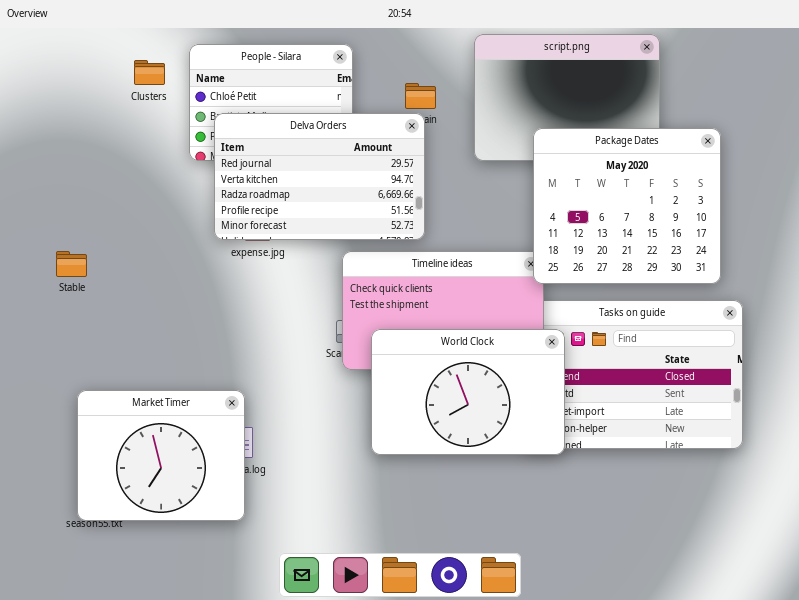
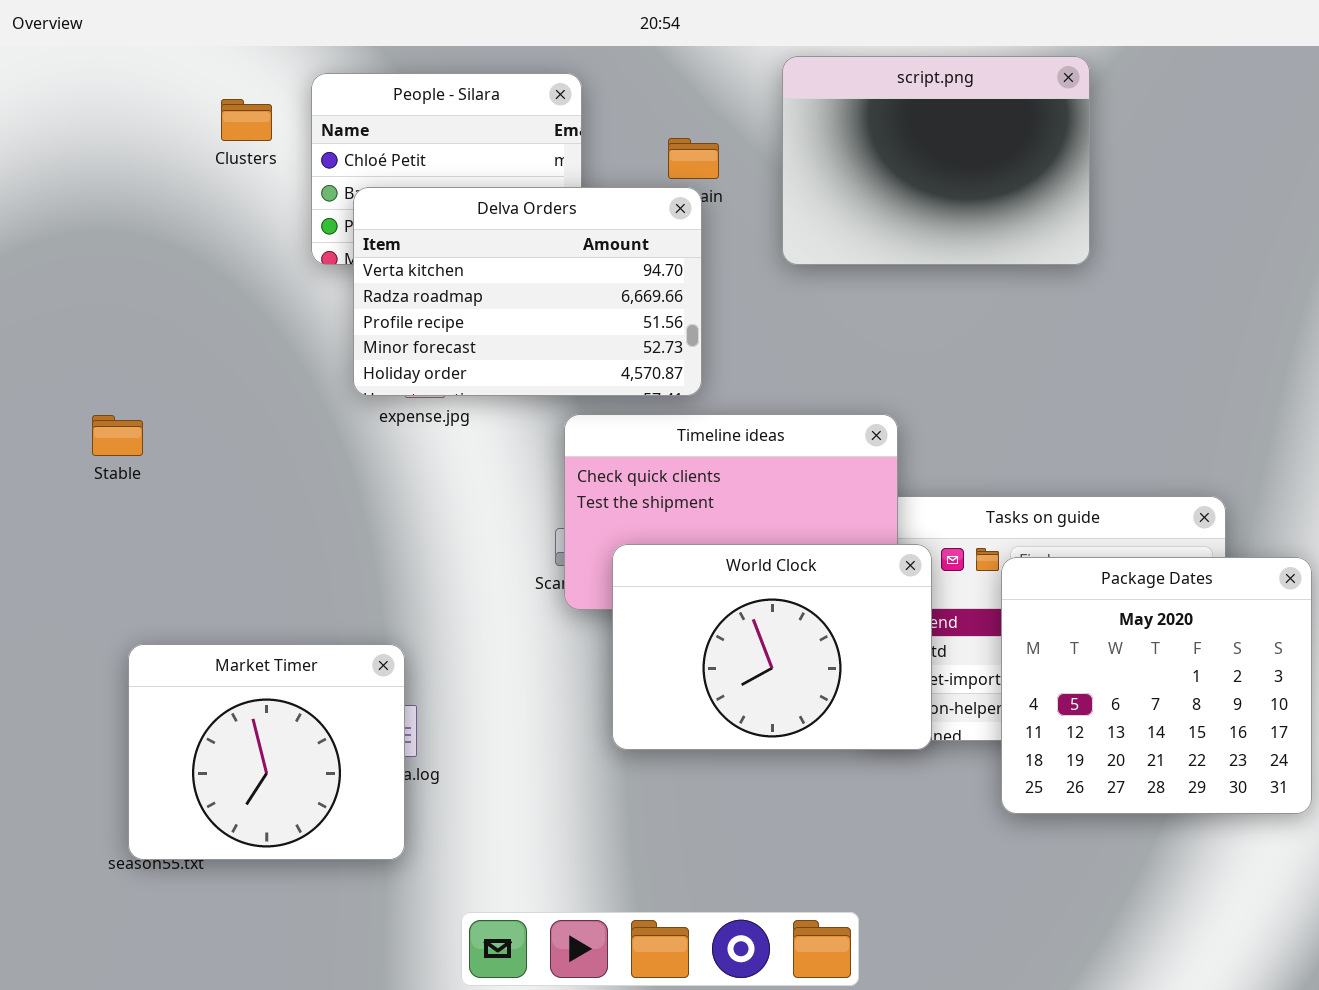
Delva Orders: [214,113,425,240] -> [353,187,702,396], scrolled down 1 row
Package Dates: [533,128,721,284] -> [1001,557,1312,814], moved

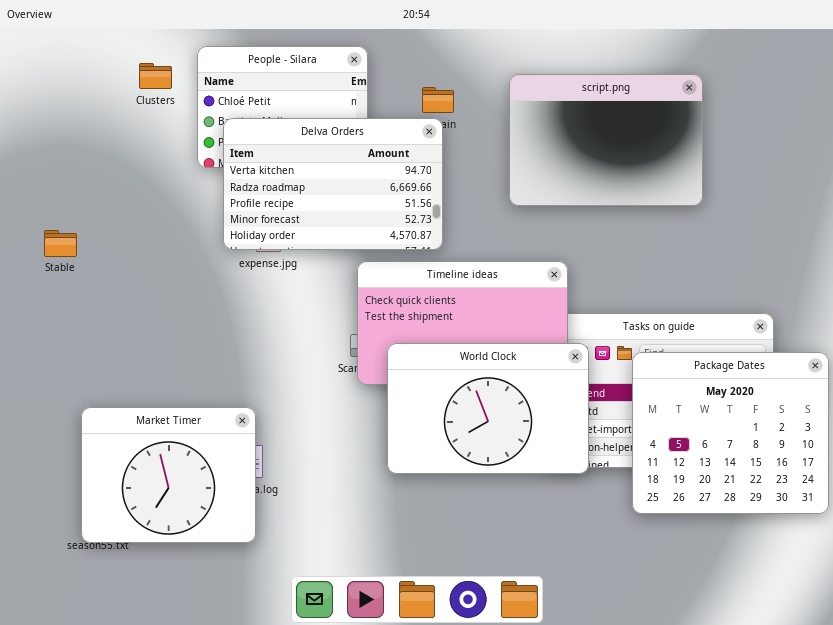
script.png: [782,56,1090,265] -> [509,74,703,206], moved
Stable: [92,415,143,456] -> [44,230,77,257], moved

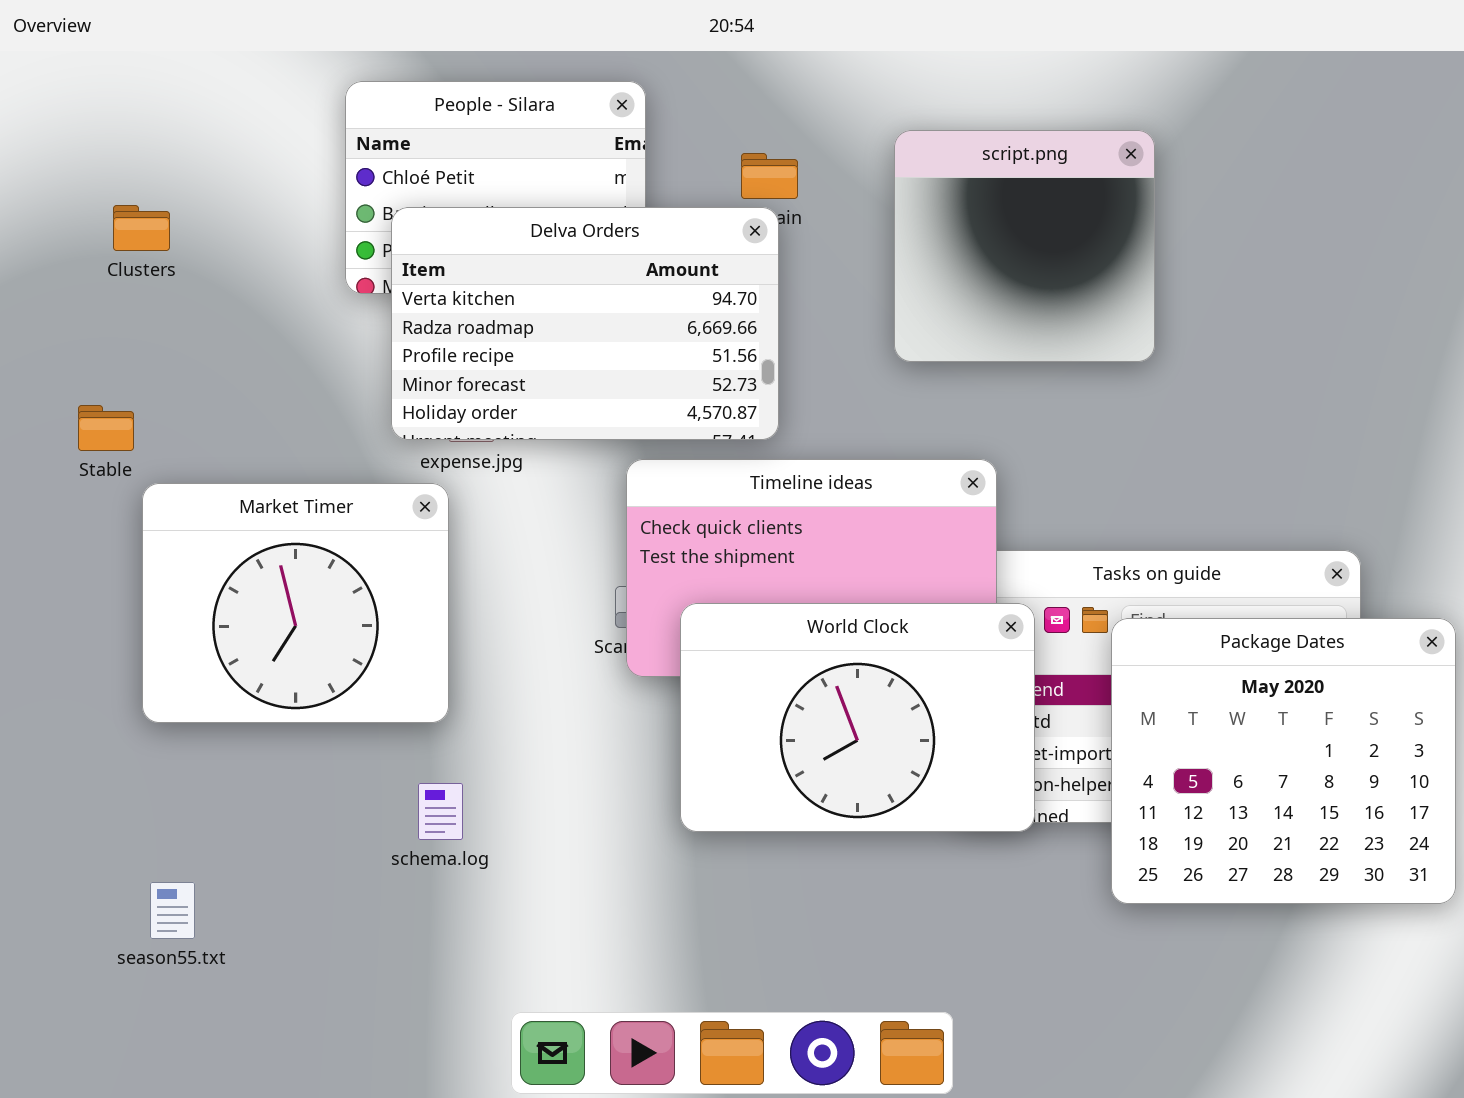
Clusters: [139,63,172,89] -> [113,205,170,251], moved
script.png: [509,74,703,206] -> [894,130,1155,362], resized
Market Timer: [81,407,256,543] -> [142,483,449,723], moved

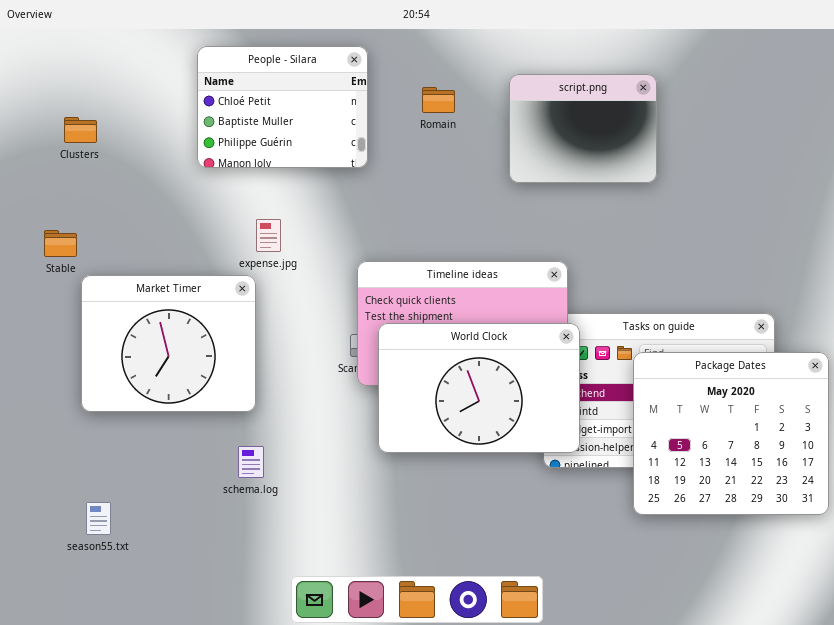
script.png: [894,130,1155,362] -> [509,74,657,183], resized
Delva Orders: [391,207,779,440] -> none, closed
World Clock: [680,603,1035,832] -> [378,323,580,453], moved

